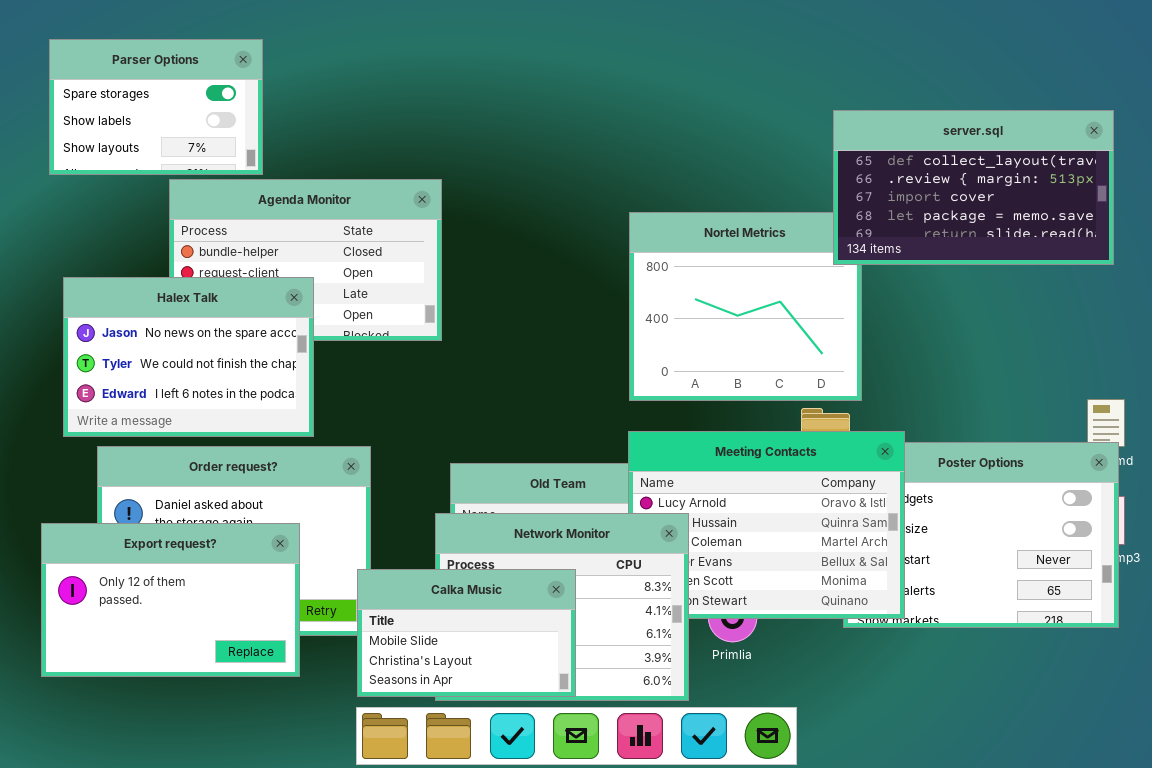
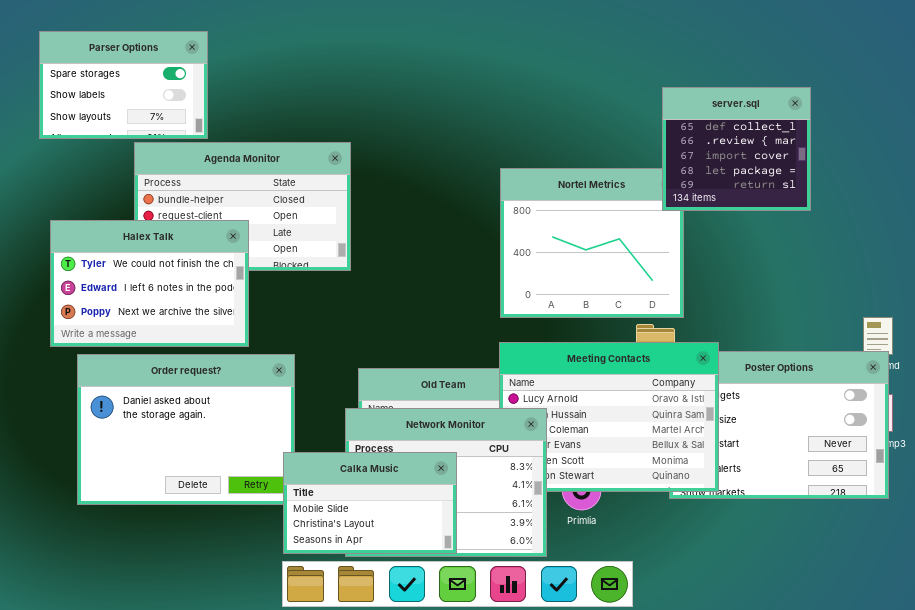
server.sql: [833,110,1114,265] -> [662,87,811,211], resized
Halex Talk: [63,277,314,437] -> [50,220,249,347], scrolled down 1 row
Export request?: [41,523,300,677] -> none, closed

